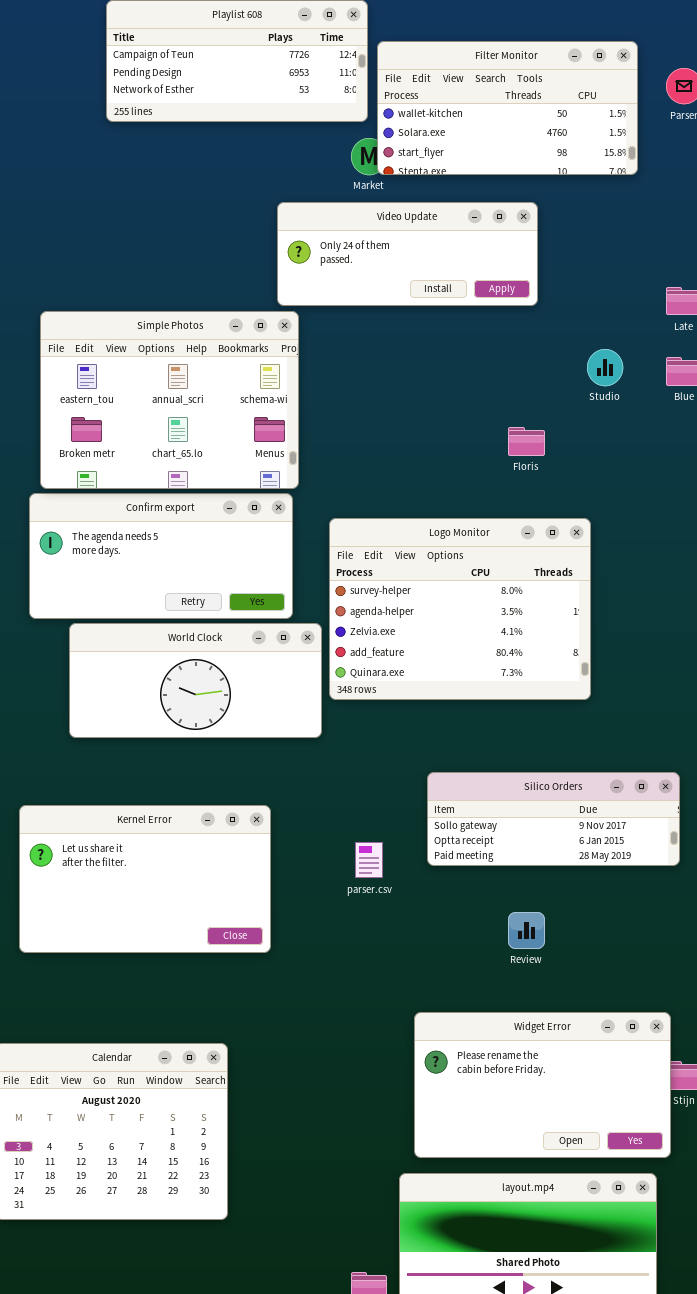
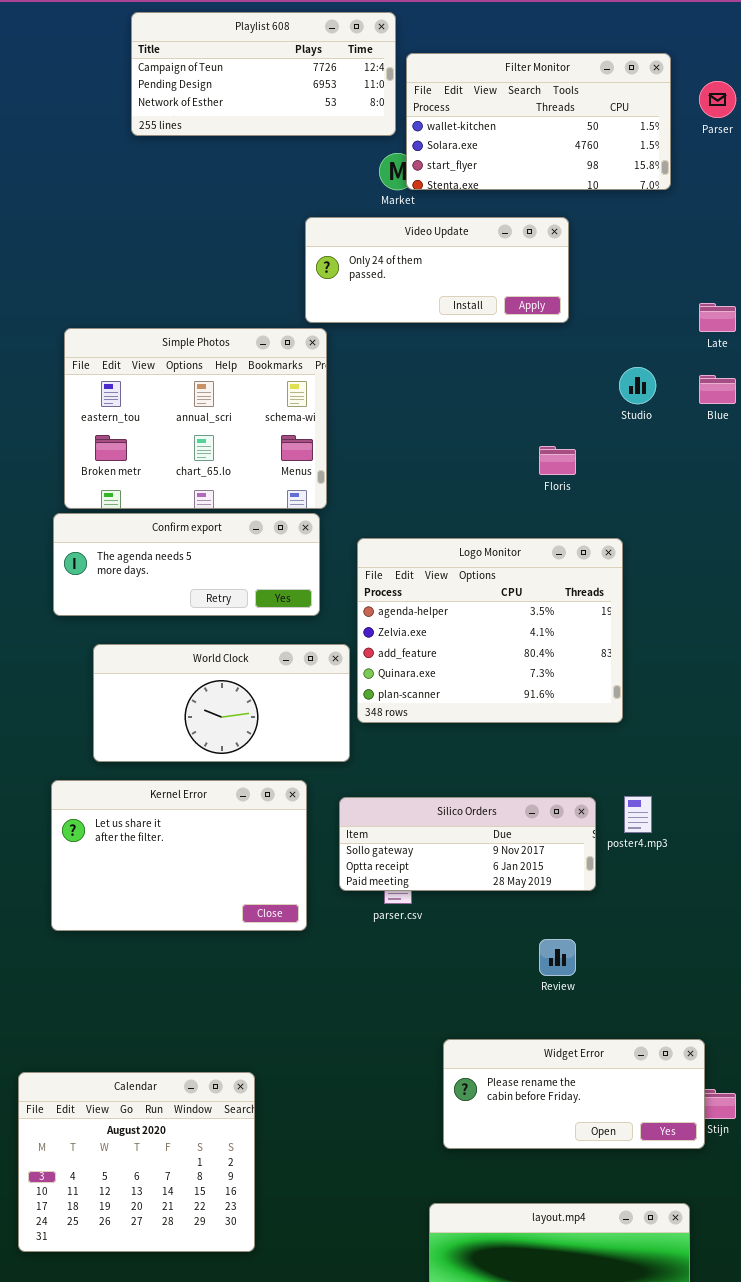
Confirm export: [29,493,293,619] -> [53,513,320,616], resized
Logo Monitor: [329,518,591,700] -> [357,538,623,723], scrolled down 1 row
Silico Orders: [427,772,680,866] -> [339,797,596,891], moved
Kernel Error: [19,805,271,953] -> [51,780,307,931], moved
Widget Error: [414,1012,671,1158] -> [443,1039,705,1149], resized

